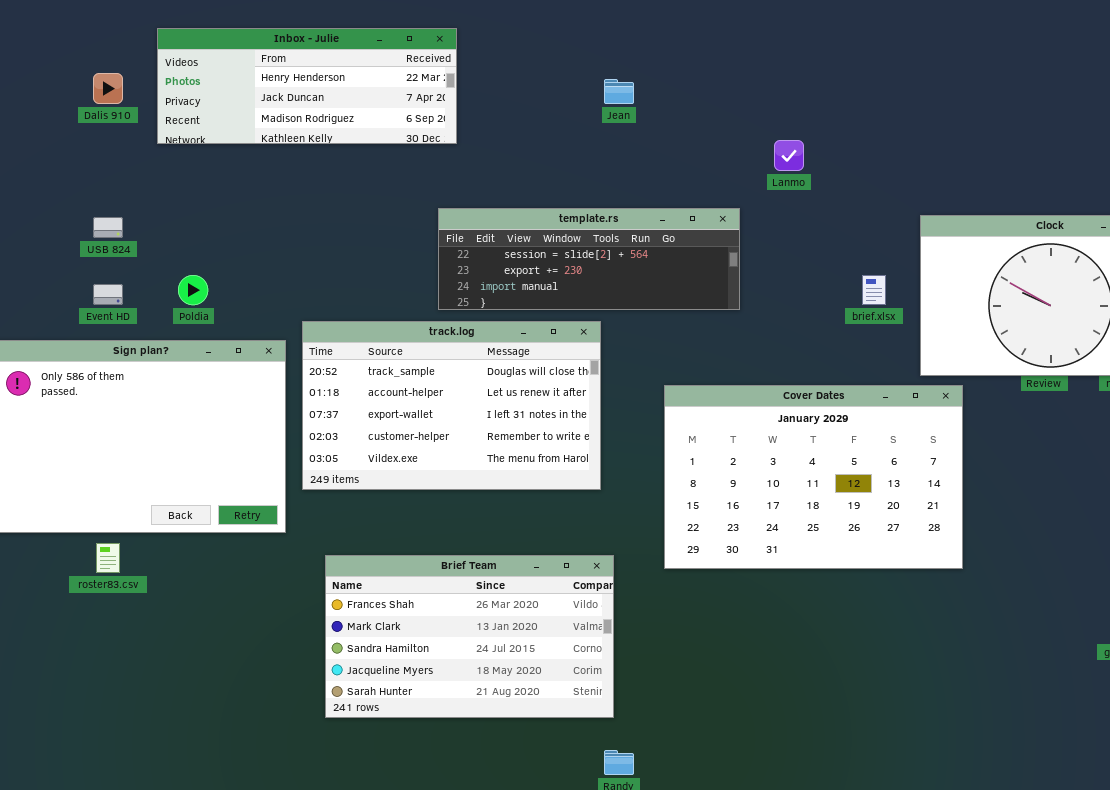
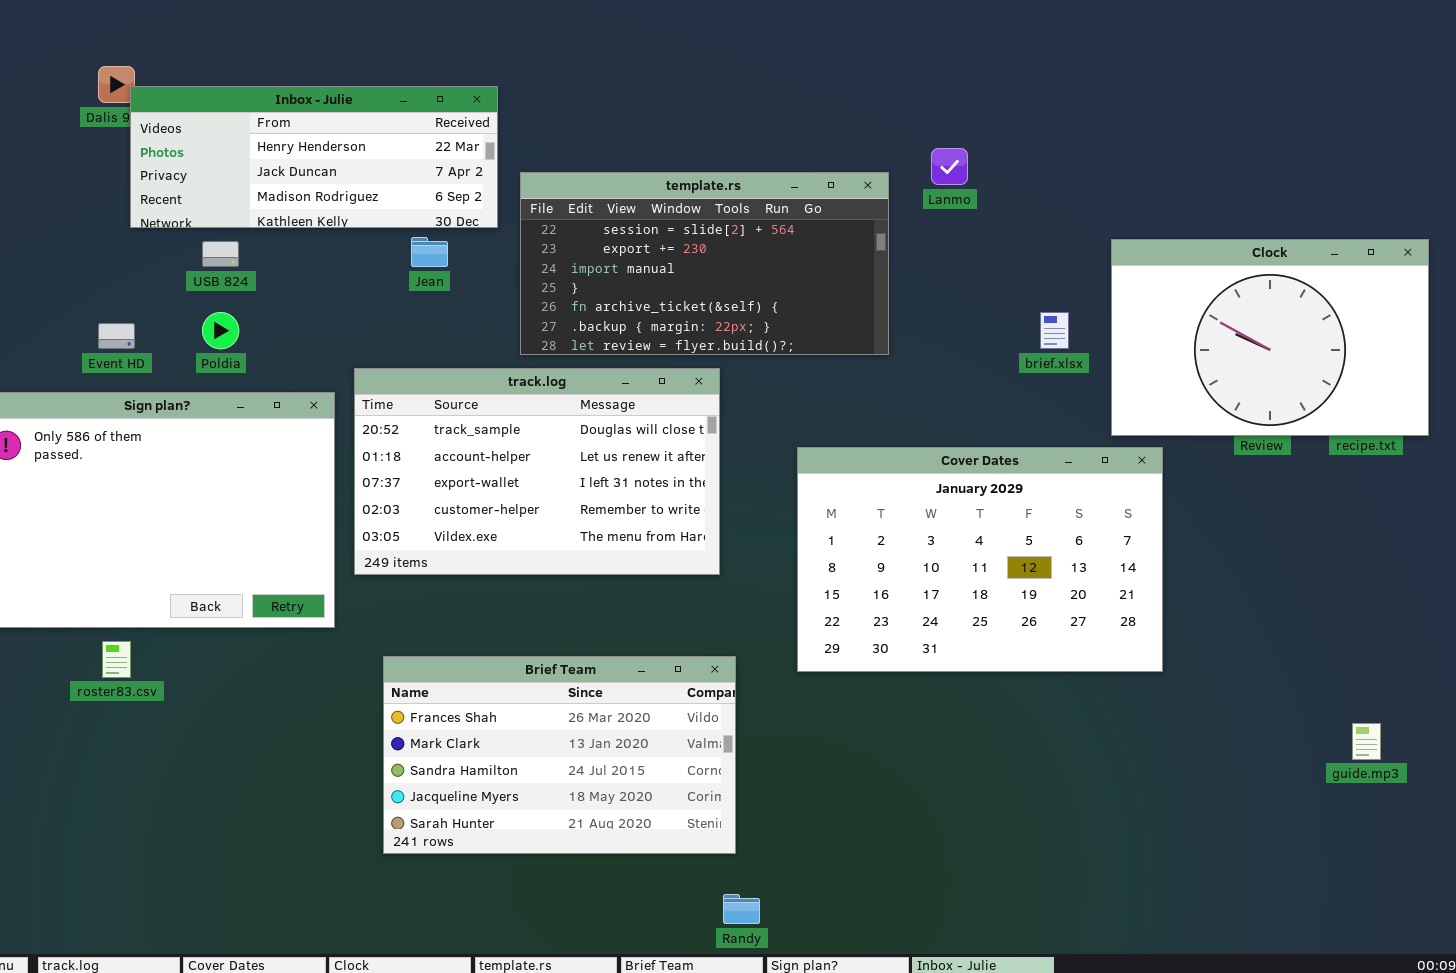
Inbox - Julie: [157,28,457,144] -> [130,86,498,228], moved
Jean: [604,79,634,104] -> [411,237,448,267], moved
template.rs: [438,208,740,310] -> [520,172,889,355], resized
USB 824: [93,217,123,238] -> [202,241,239,267], moved

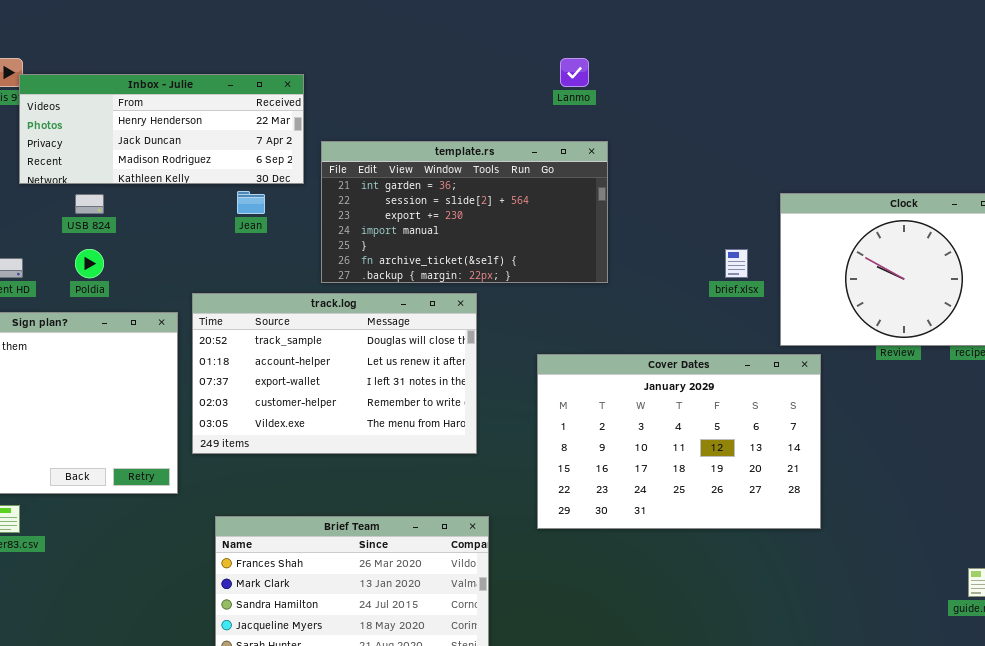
Lanmo: [931,148,968,185] -> [560,58,589,87], moved
template.rs: [520,172,889,355] -> [321,141,608,283], scrolled up 1 row

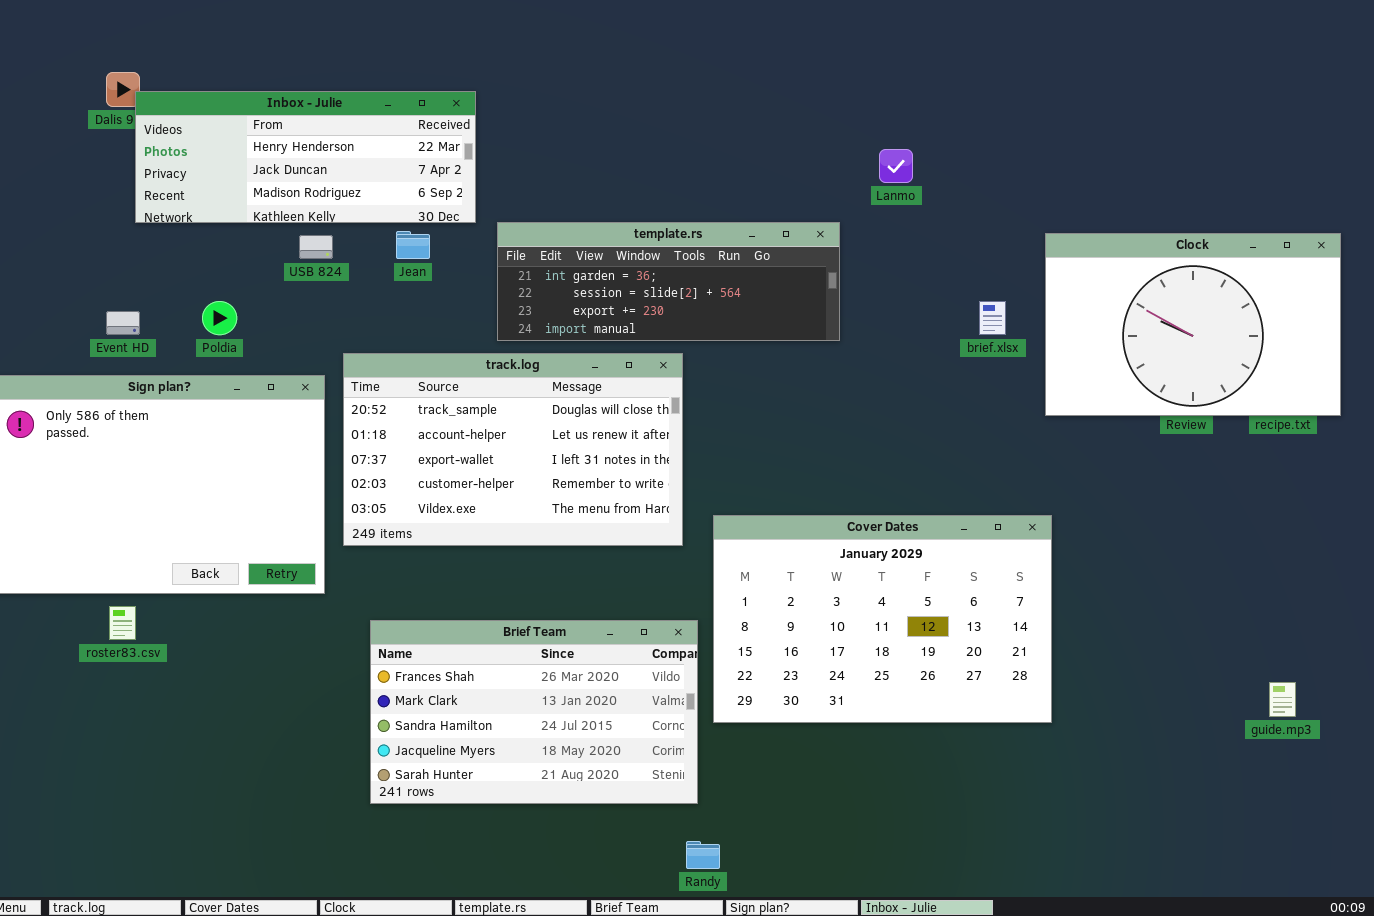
Lanmo: [560,58,589,87] -> [879,149,913,183], moved
template.rs: [321,141,608,283] -> [497,222,840,341], resized
USB 824: [75,194,104,214] -> [299,235,333,259], moved
Cover Dates: [537,354,821,529] -> [713,515,1052,723], moved

